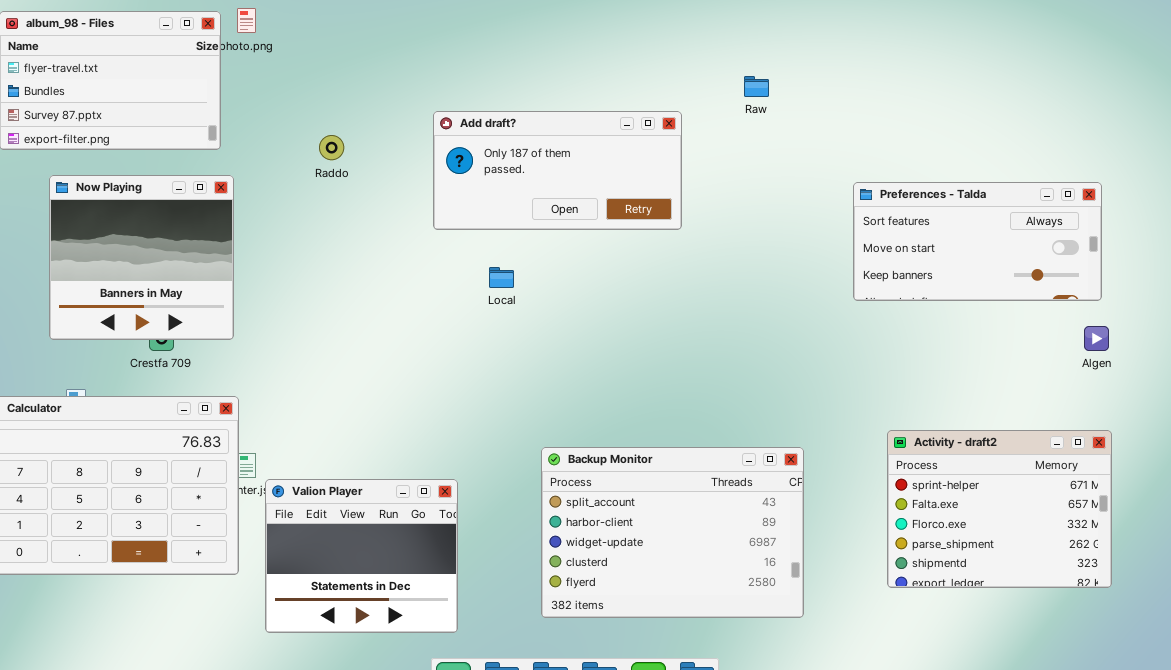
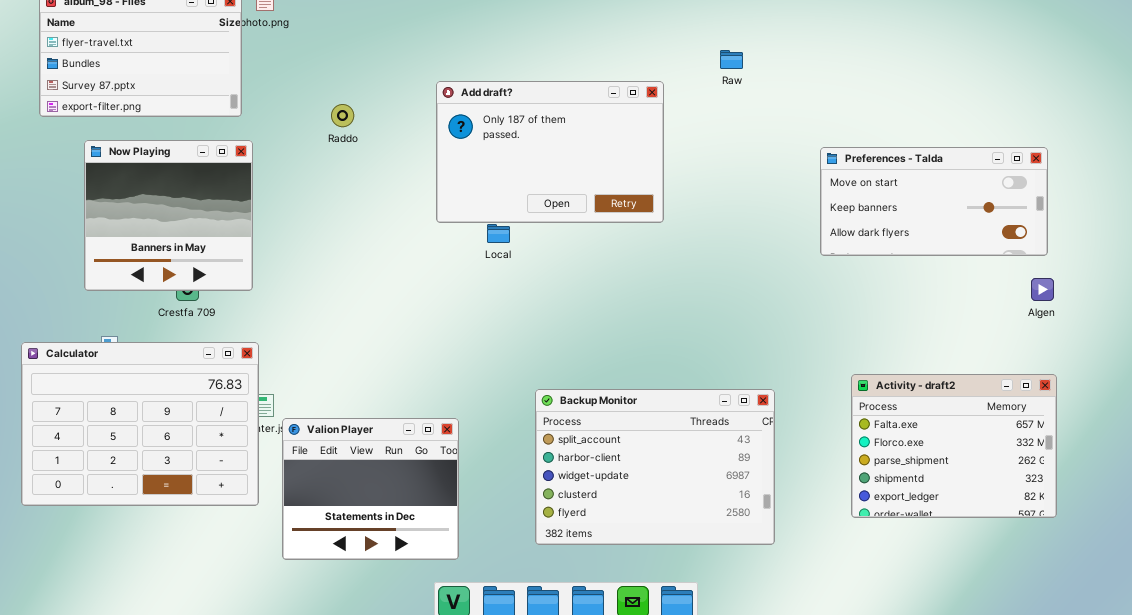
Add draft?: [433,111,682,230] -> [436,81,664,223], resized
Preferences - Talda: [853,182,1102,301] -> [820,147,1048,256], scrolled down 1 row
Activity - draft2: [887,430,1112,588] -> [851,374,1057,518], scrolled down 1 row

